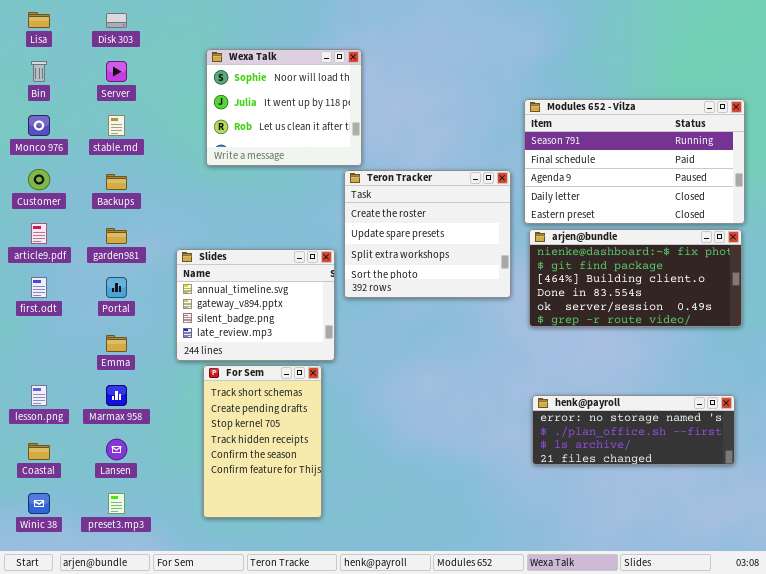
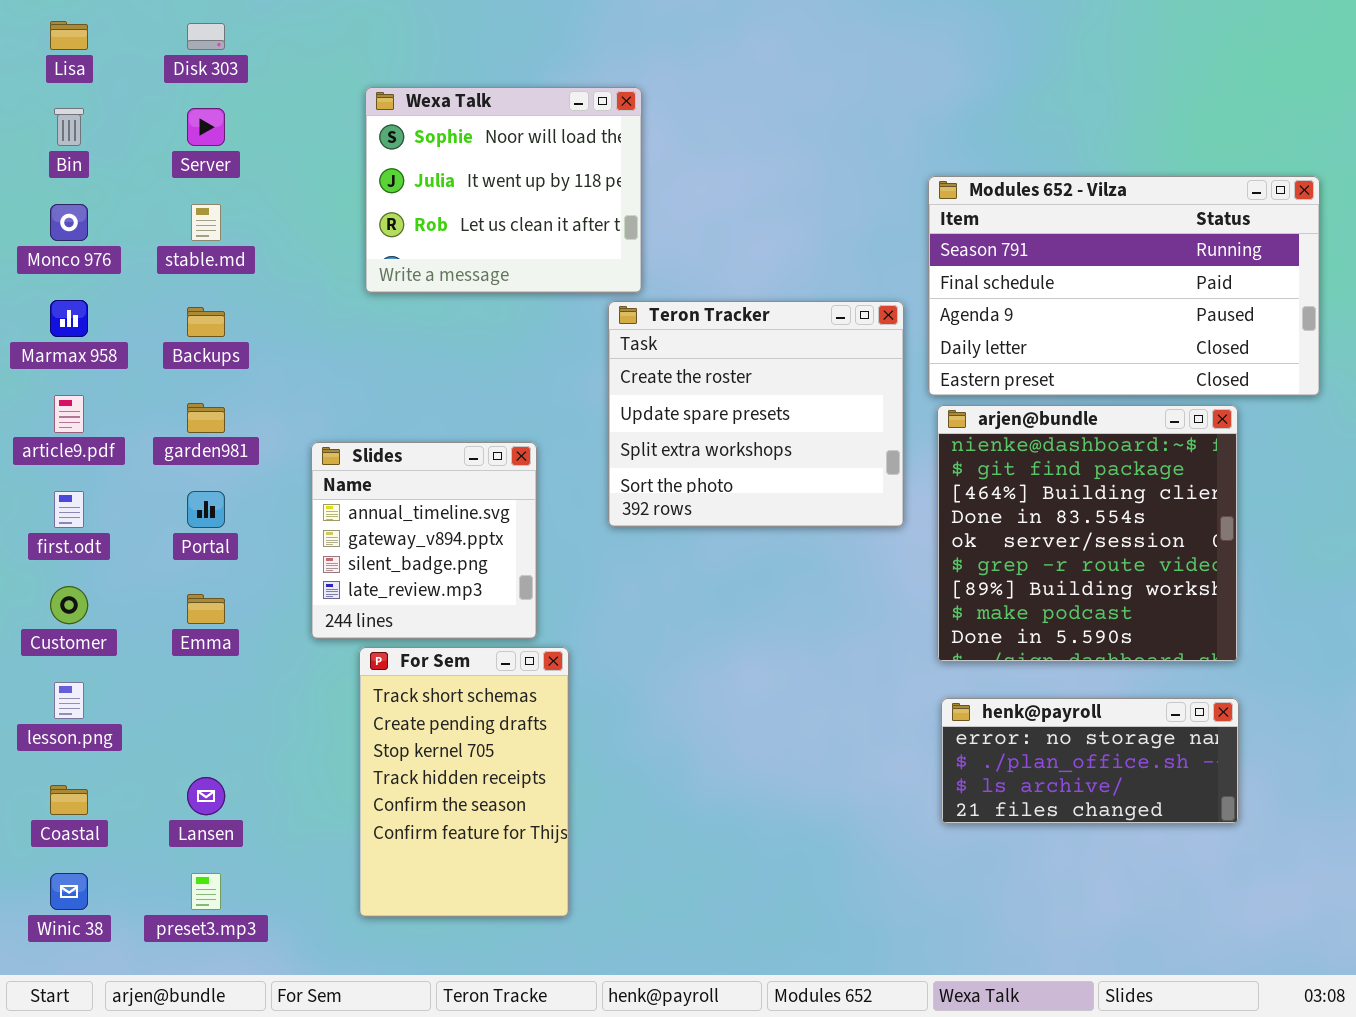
Customer: [28,169,50,190] -> [50,586,88,624], moved
arjen@bundle: [529,229,742,327] -> [937,405,1238,662], resized
Slides: [176,249,335,361] -> [311,442,537,639], resized
Marmax 958: [106,385,127,406] -> [50,300,88,337], moved
henk@payroll: [532,395,735,465] -> [941,698,1239,824], resized

